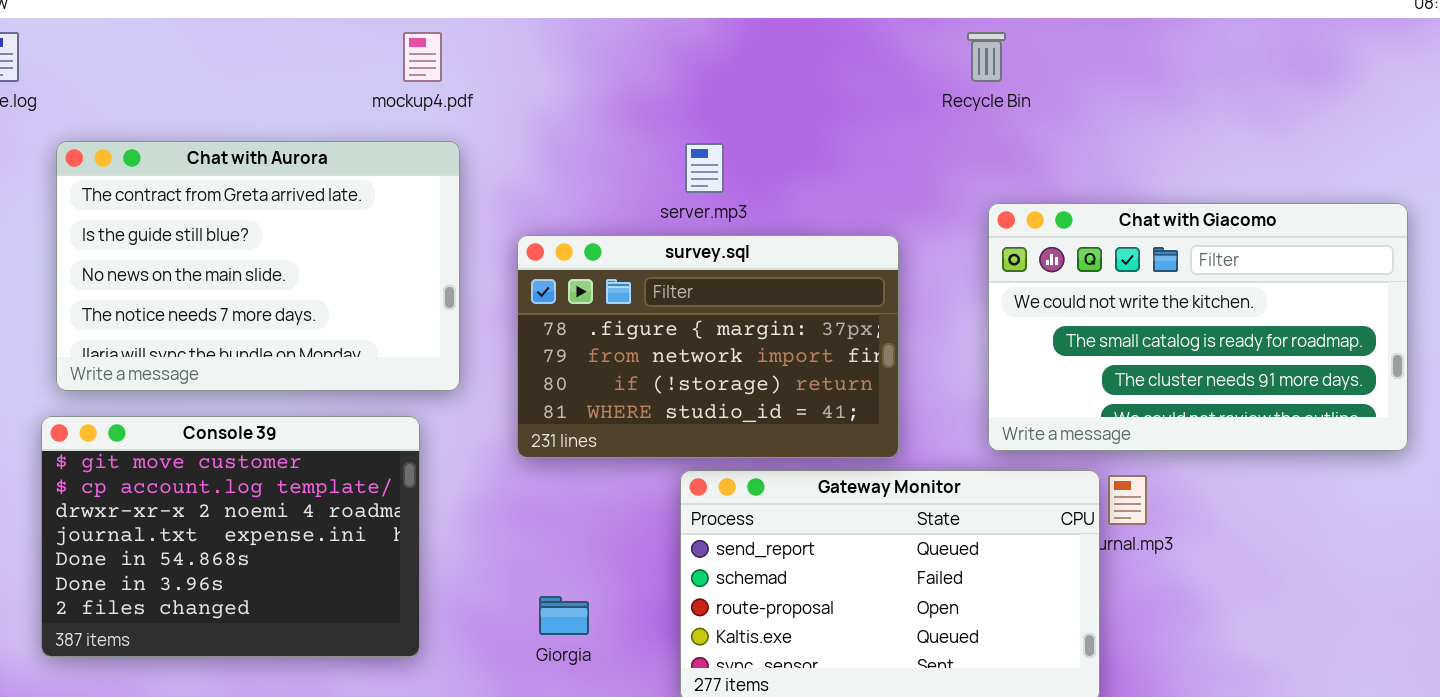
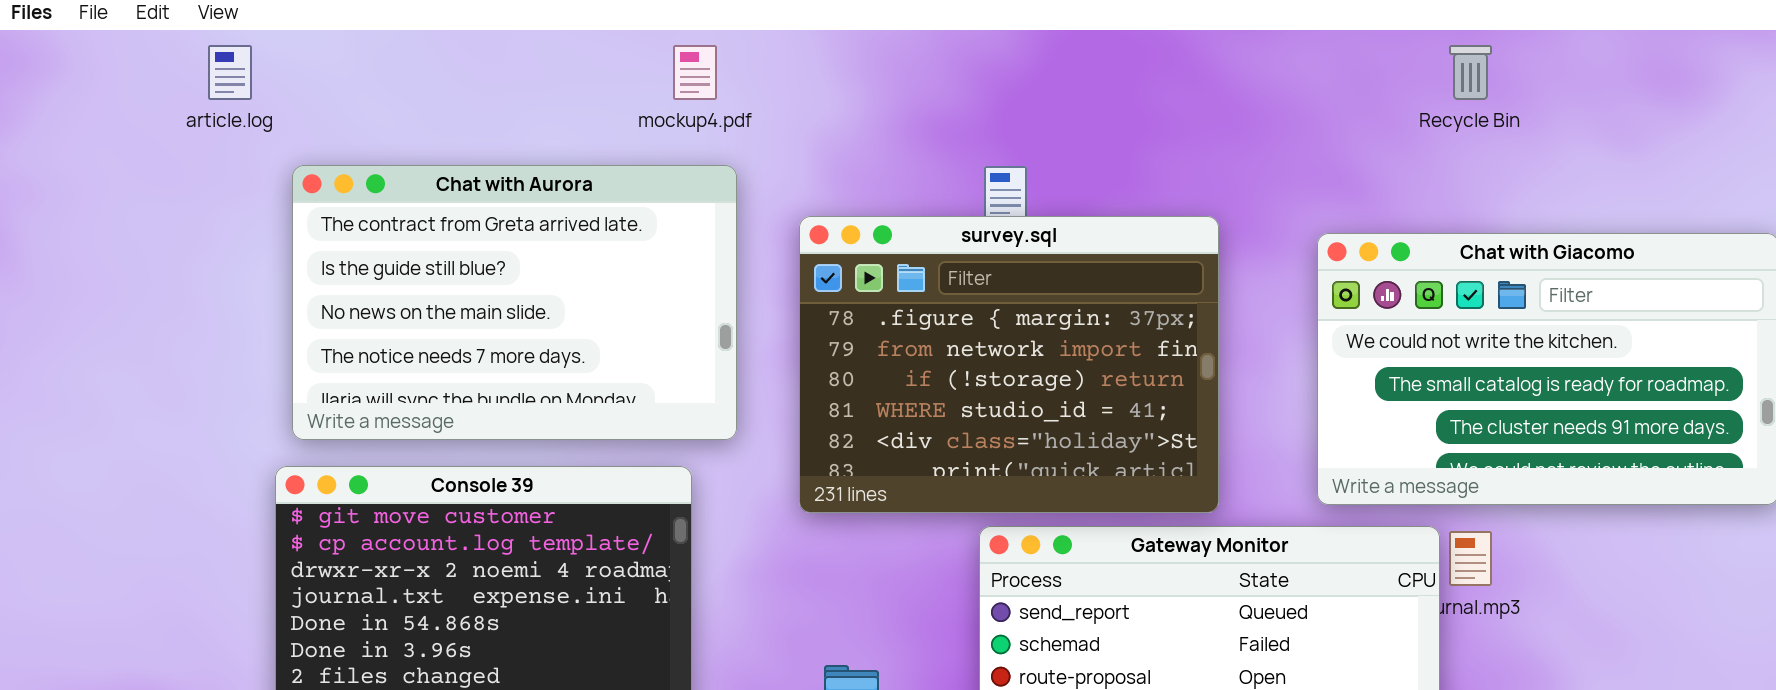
Recycle Bin: [967,32,1006,82] -> [1449,45,1492,100], moved
survey.sql: [517,235,899,458] -> [799,216,1219,513], resized

